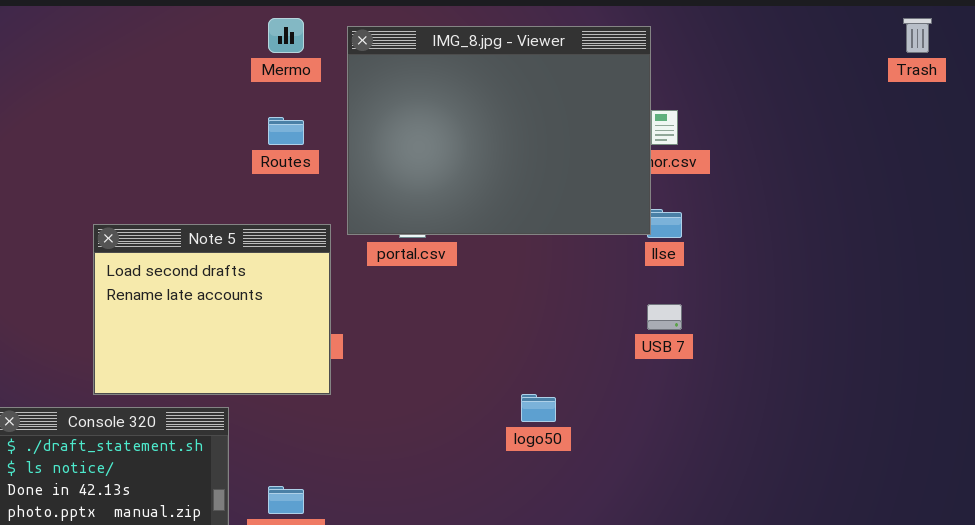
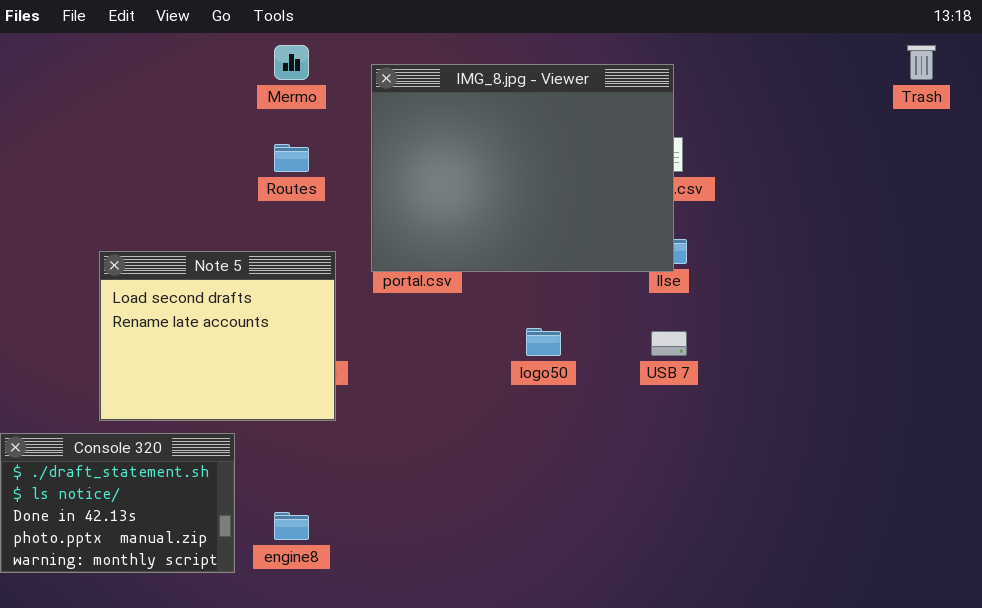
IMG_8.jpg - Viewer: [347,26,651,235] -> [371,64,674,272], moved
logo50: [521,394,556,422] -> [526,328,561,356], moved

